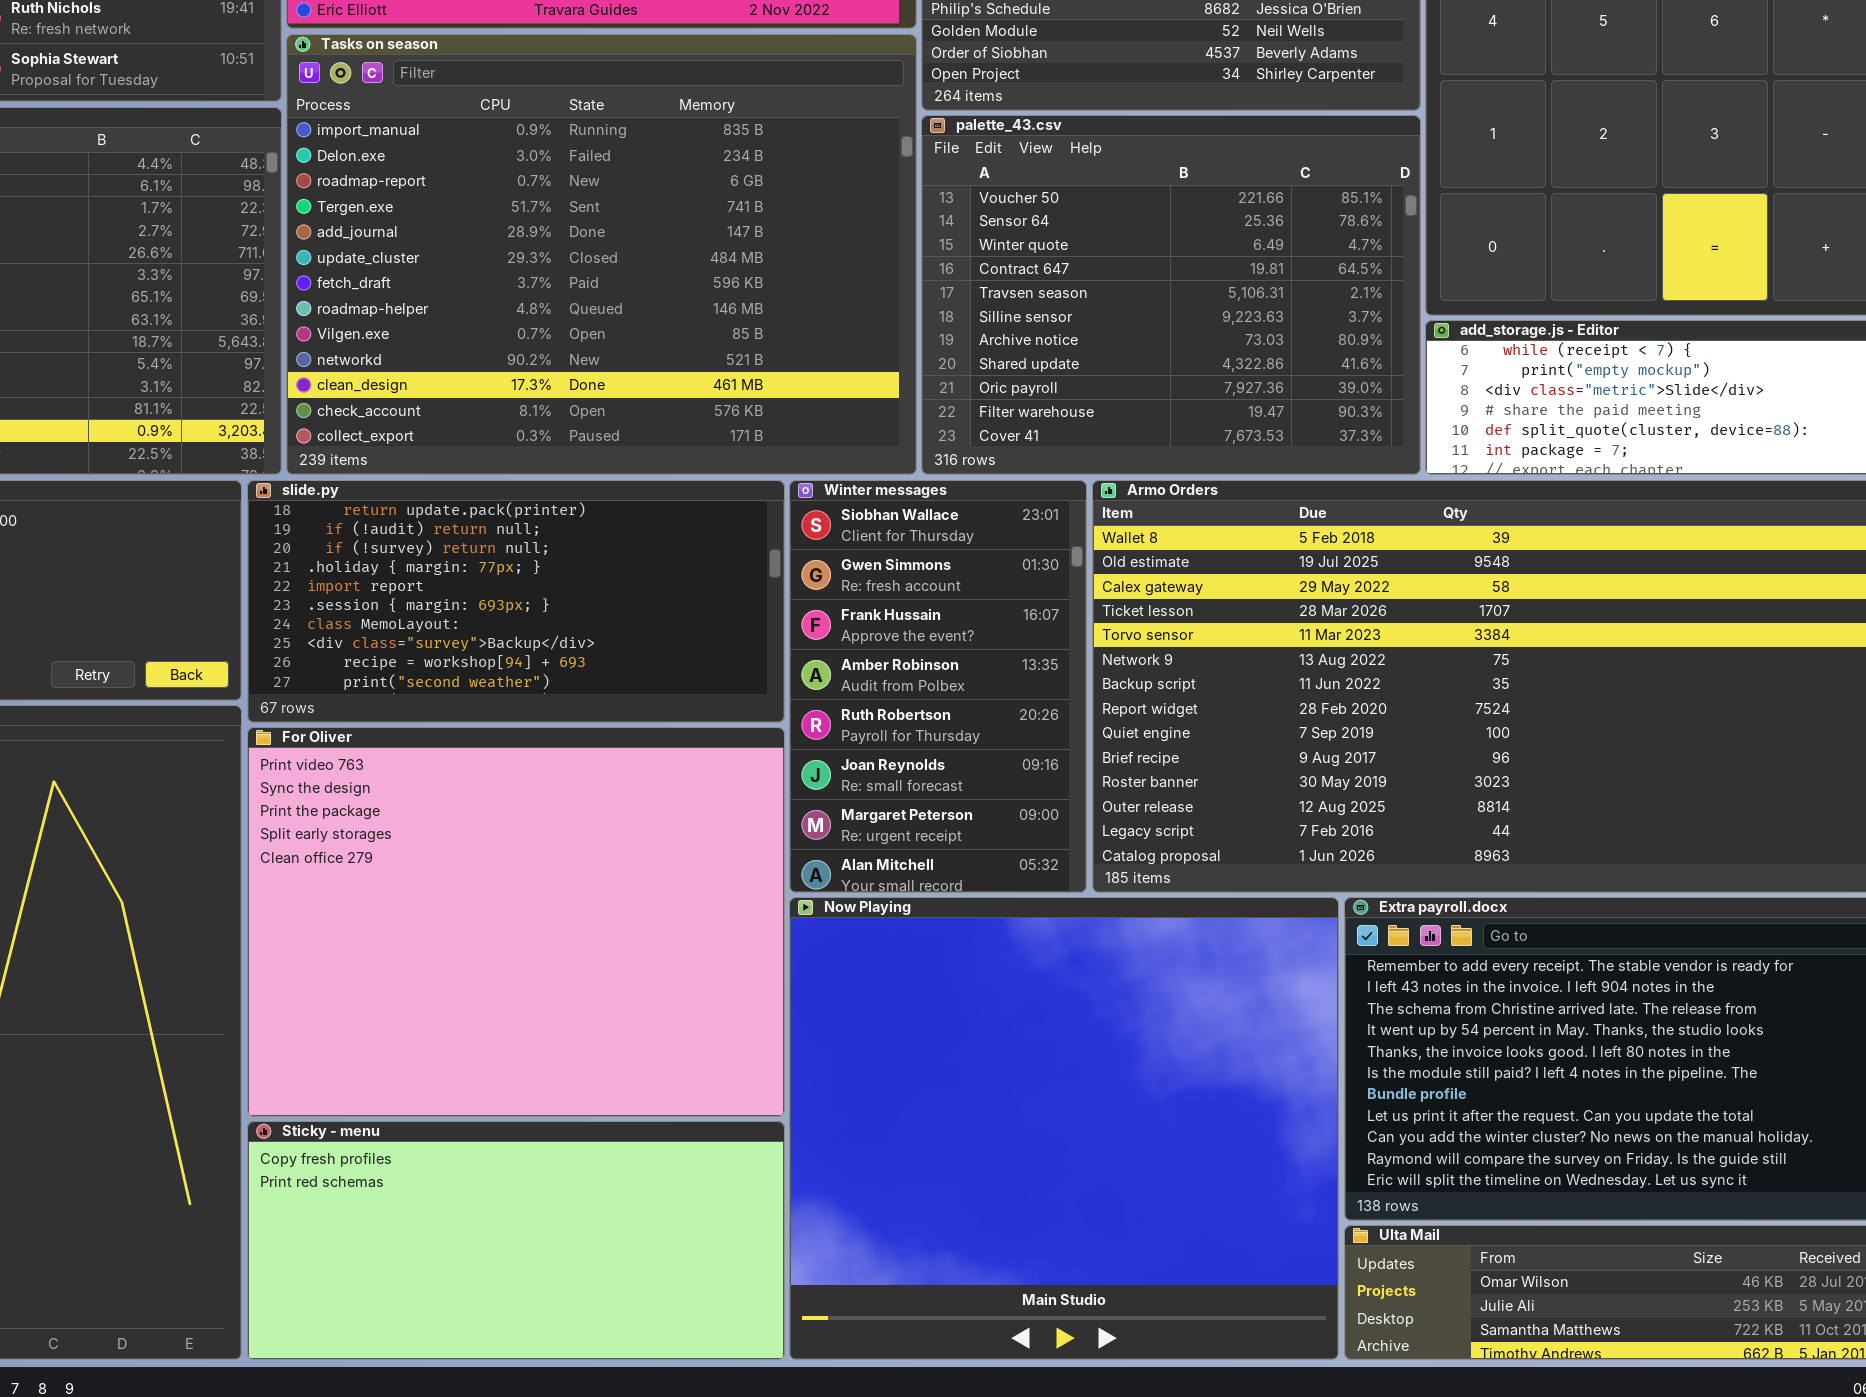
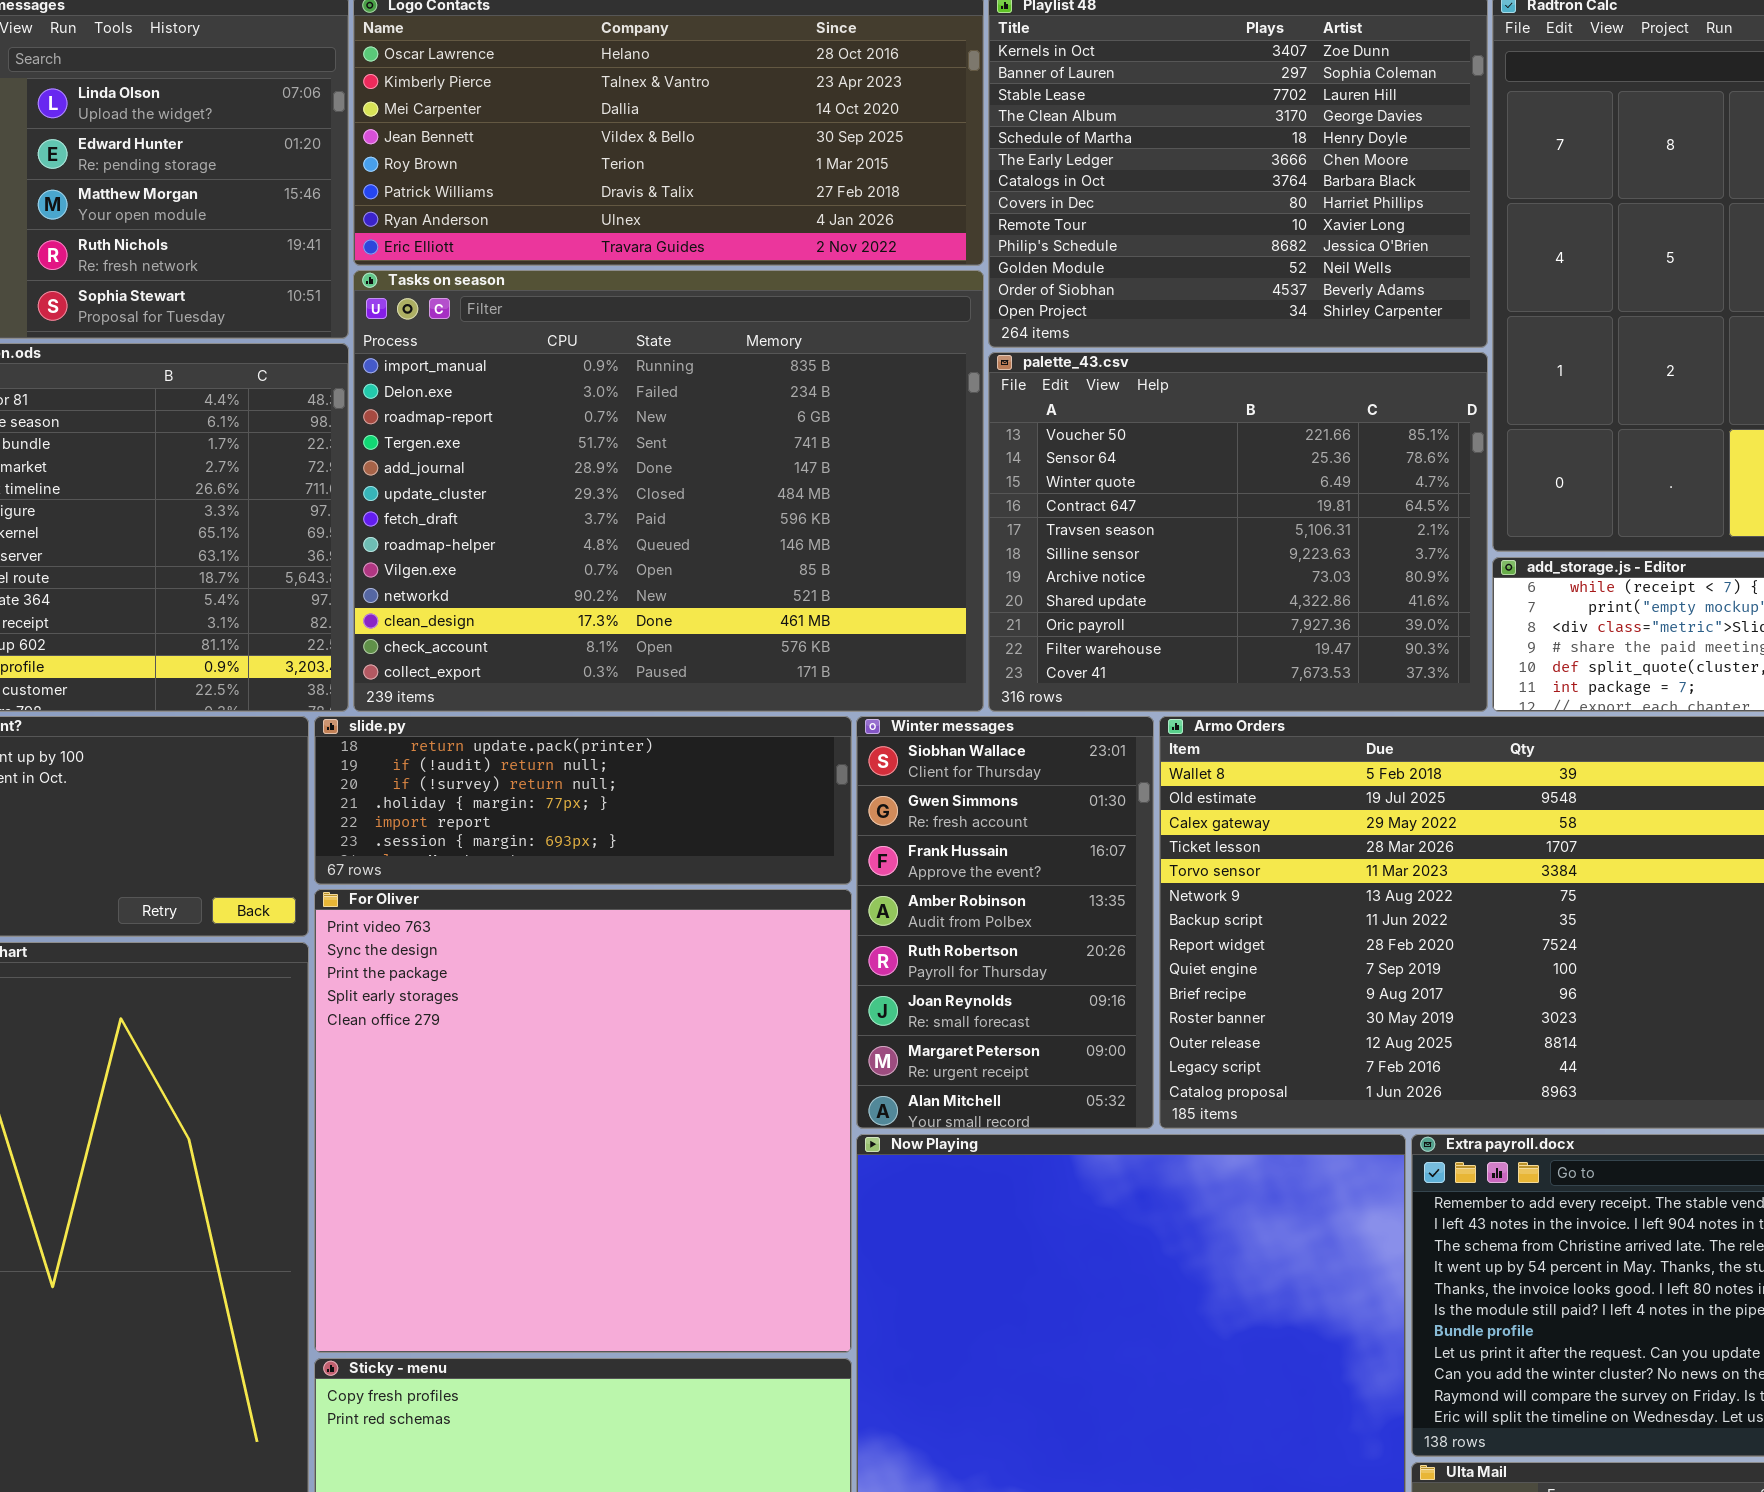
slide.py: [247,480,785,723] -> [314,716,852,885], resized
For Oliver: [247,727,785,1117] -> [314,889,852,1353], resized

